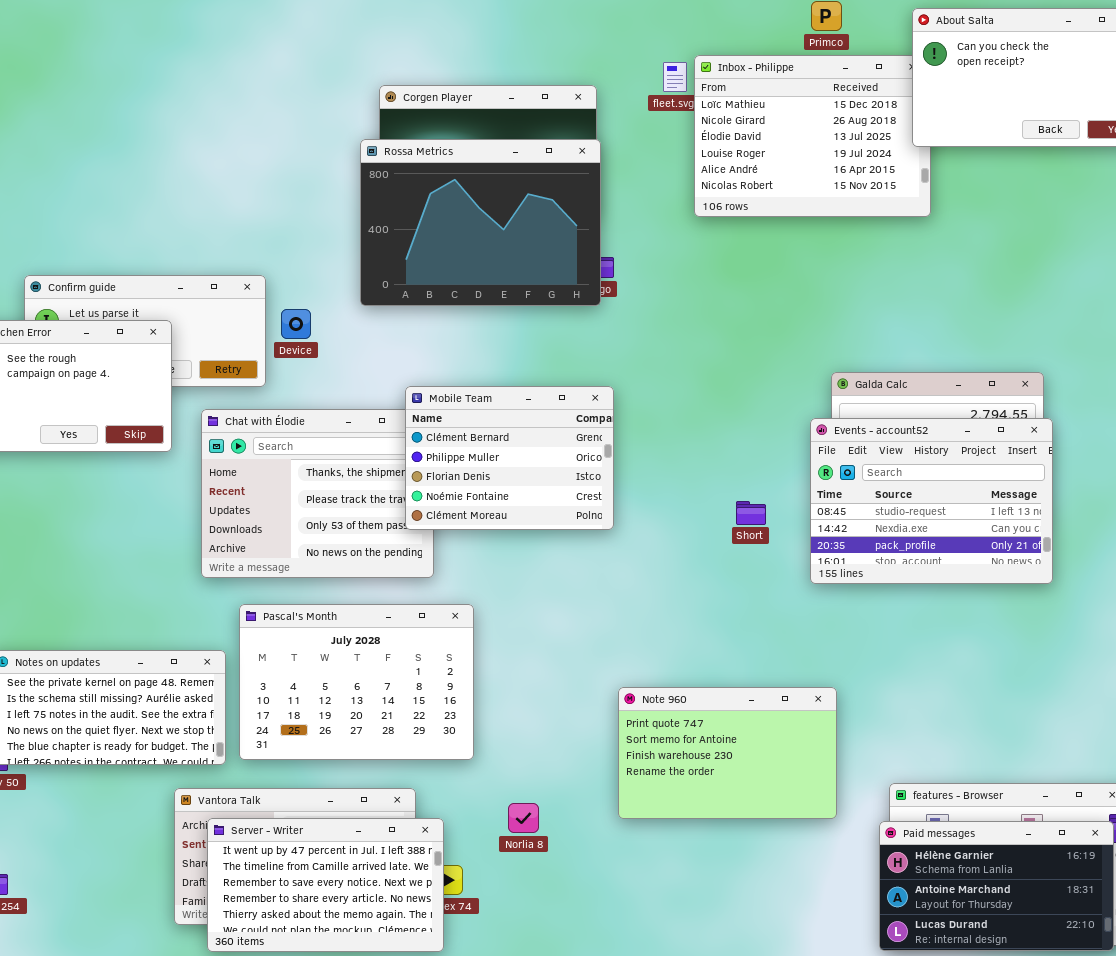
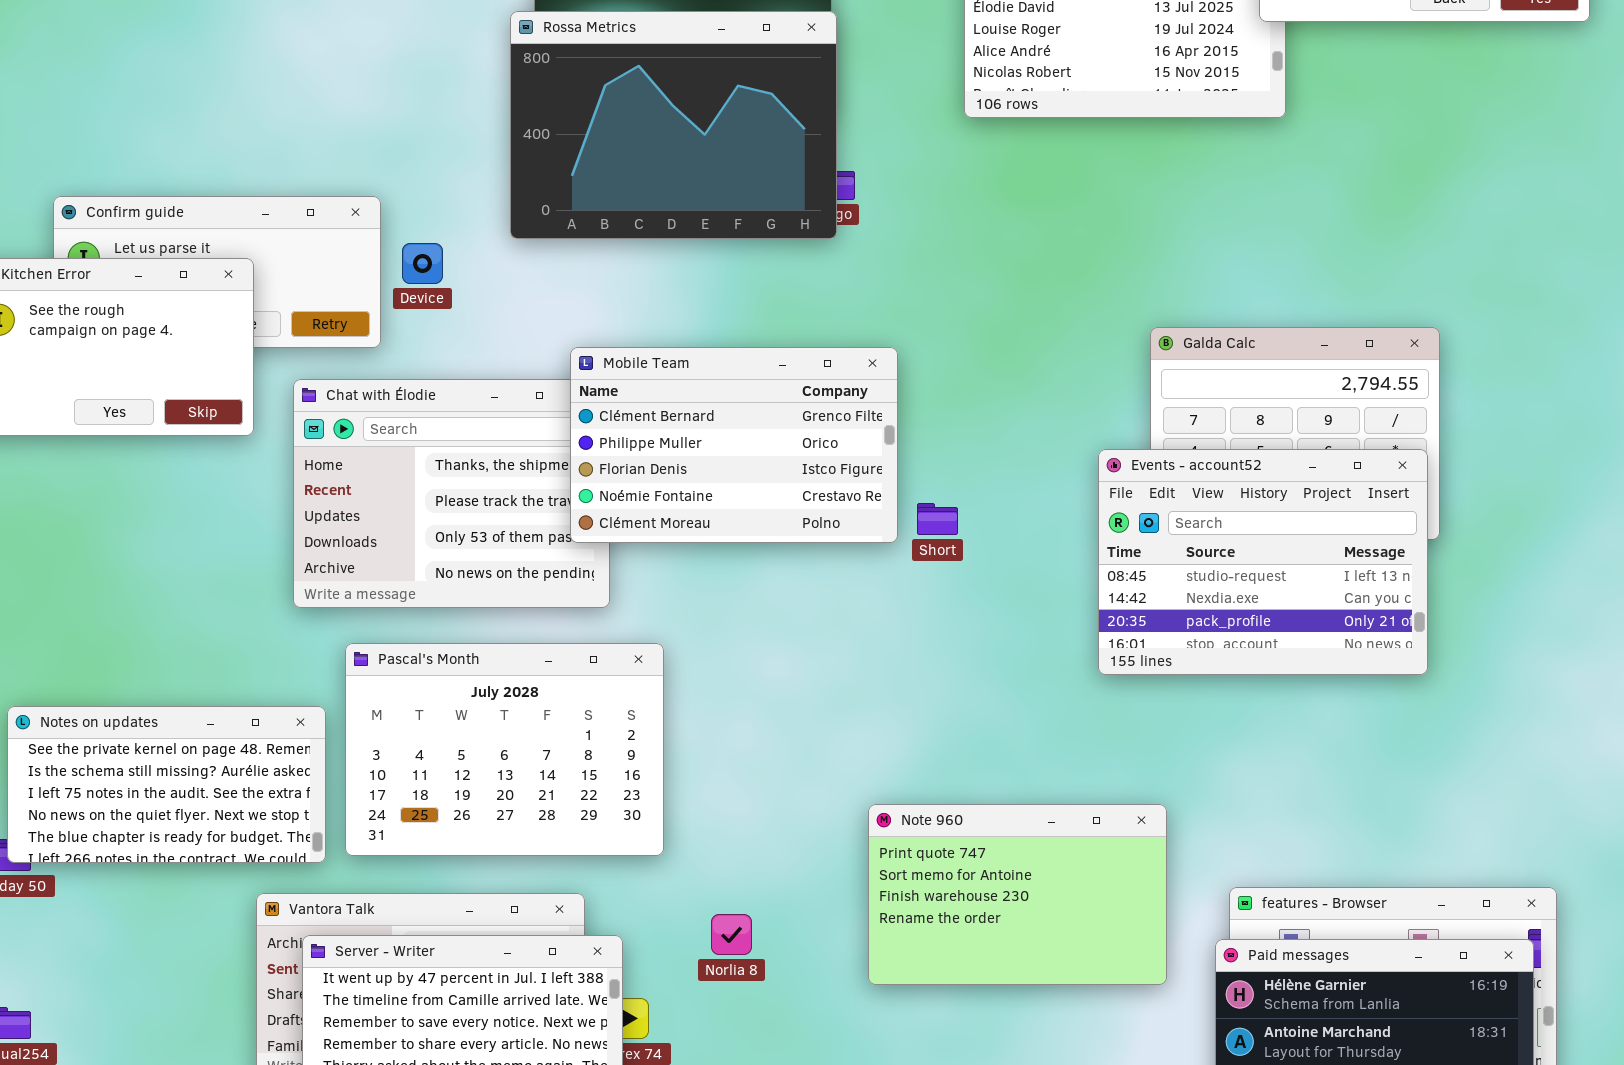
Mobile Team: [405,386,614,530] -> [570,347,898,543], resized
Events - account52: [810,418,1053,584] -> [1098,449,1428,675], moved
Short: [736,501,766,525] -> [917,503,958,535], moved
Note 960: [618,687,837,819] -> [868,804,1167,985], moved

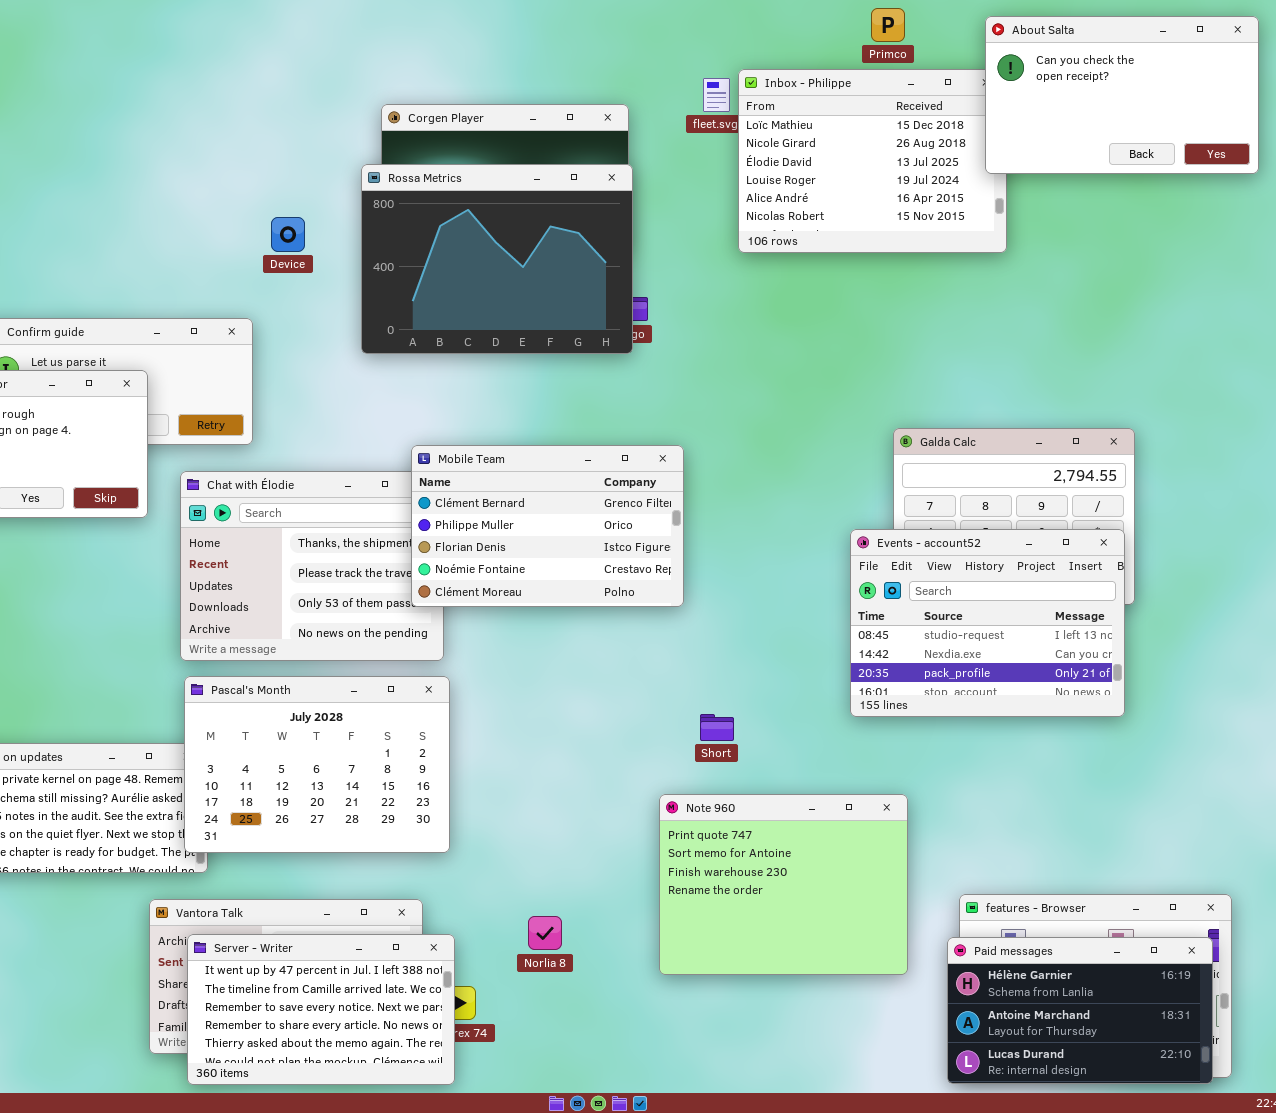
Device: [402,243,443,284] -> [271,217,305,252], moved
Short: [917,503,958,535] -> [700,714,734,741], moved
Pascal's Month: [345,643,664,856] -> [184,676,450,853], moved
Note 960: [868,804,1167,985] -> [659,794,908,975], resized

